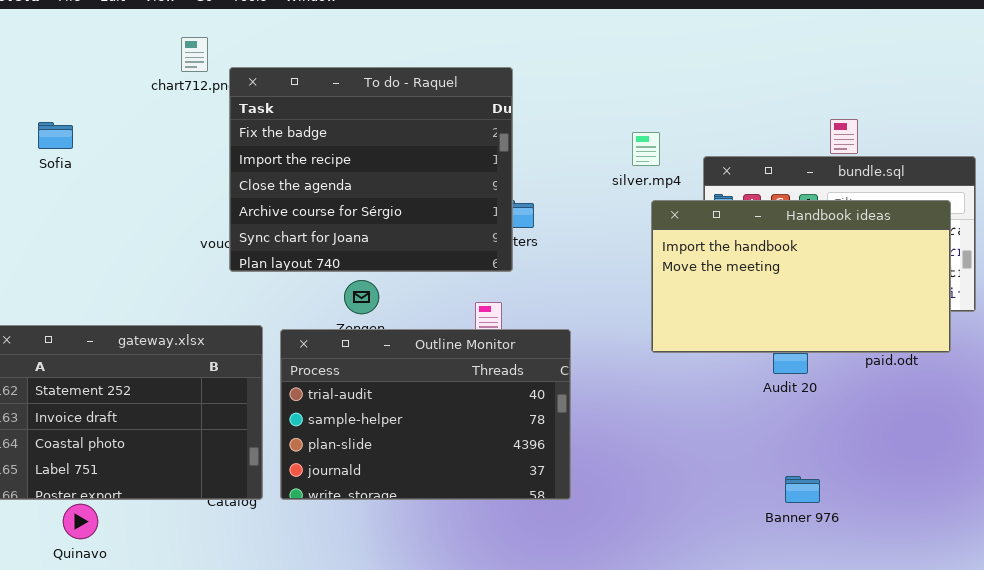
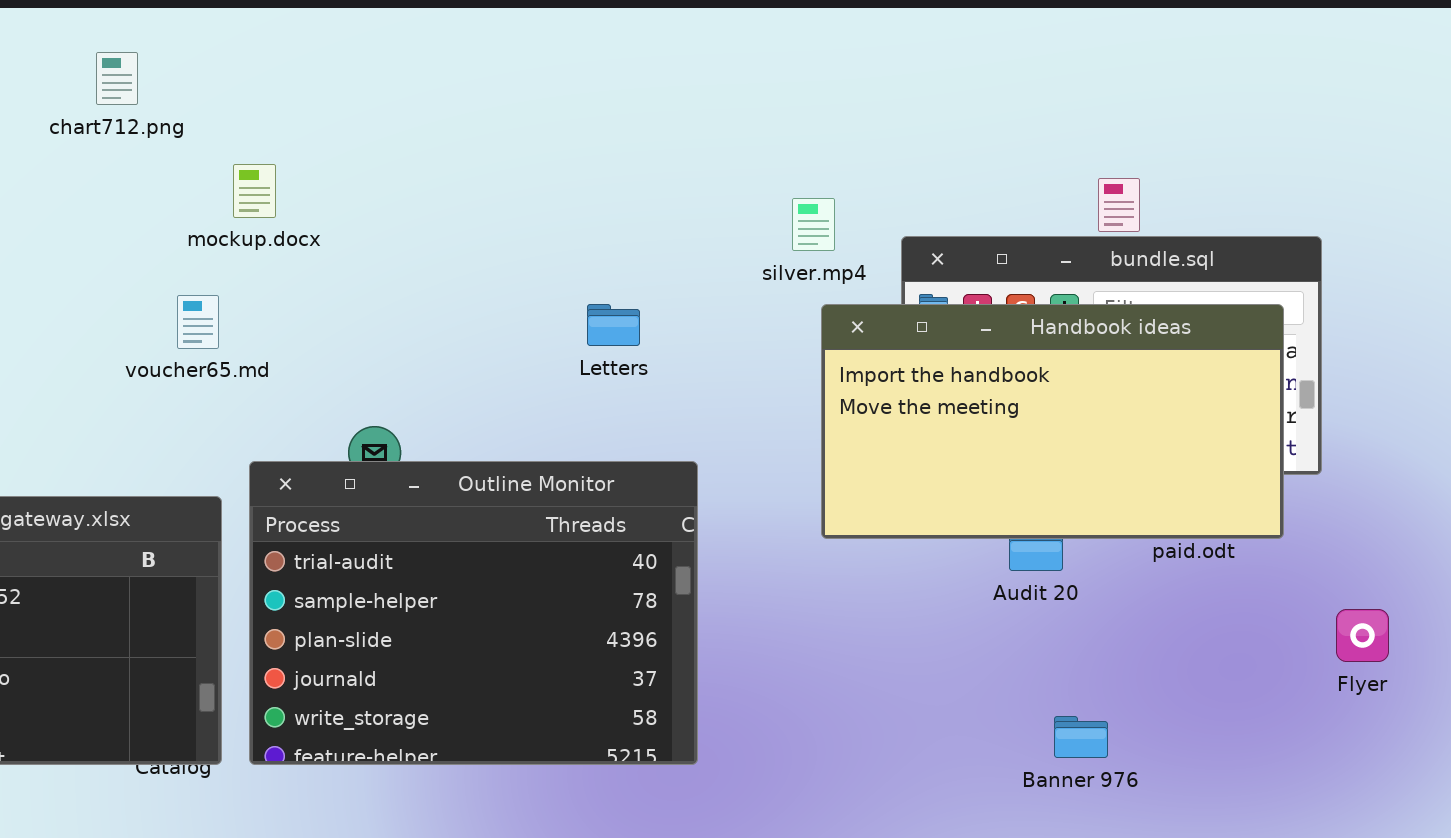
To do - Raquel: [229,67,513,272] -> none, closed
Outline Monitor: [280,329,571,500] -> [249,461,698,765], resized
Banner 976: [785,476,820,503] -> [1054,716,1108,758], moved

